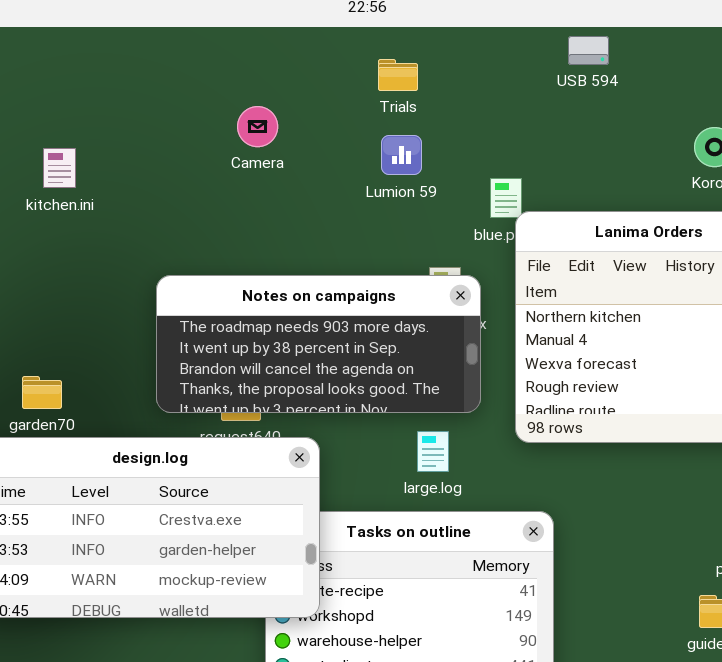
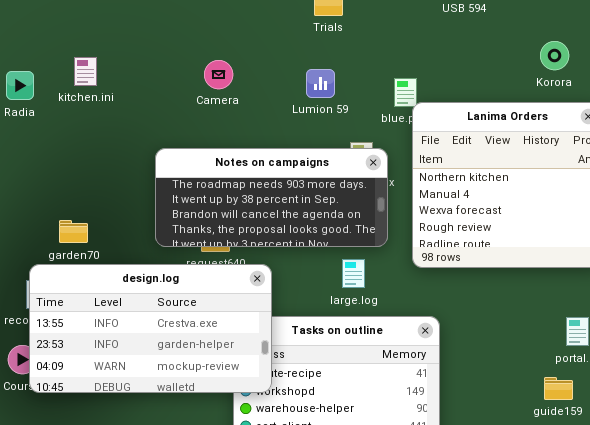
Camera: [237,106,278,147] -> [204,60,233,89], moved
Lumion 59: [381,135,422,175] -> [306,69,335,98], moved

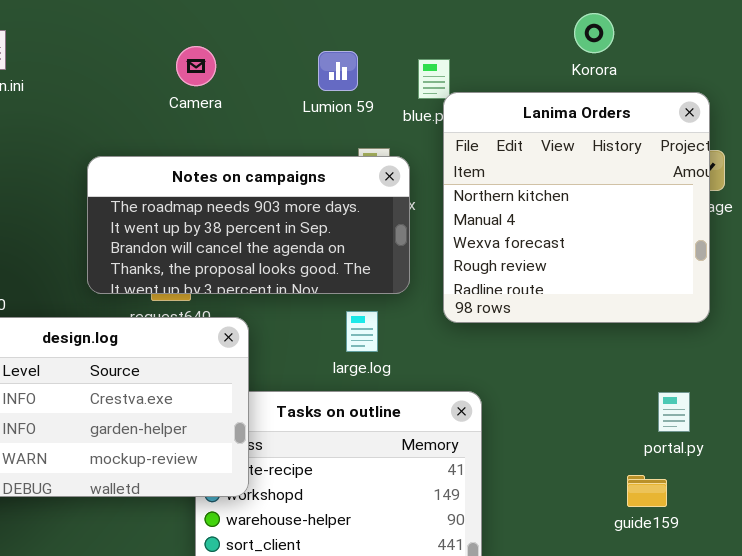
Korora: [540,41,569,70] -> [574,13,614,53], moved
Camera: [204,60,233,89] -> [176,46,216,86], moved
Lumion 59: [306,69,335,98] -> [318,51,358,91], moved

